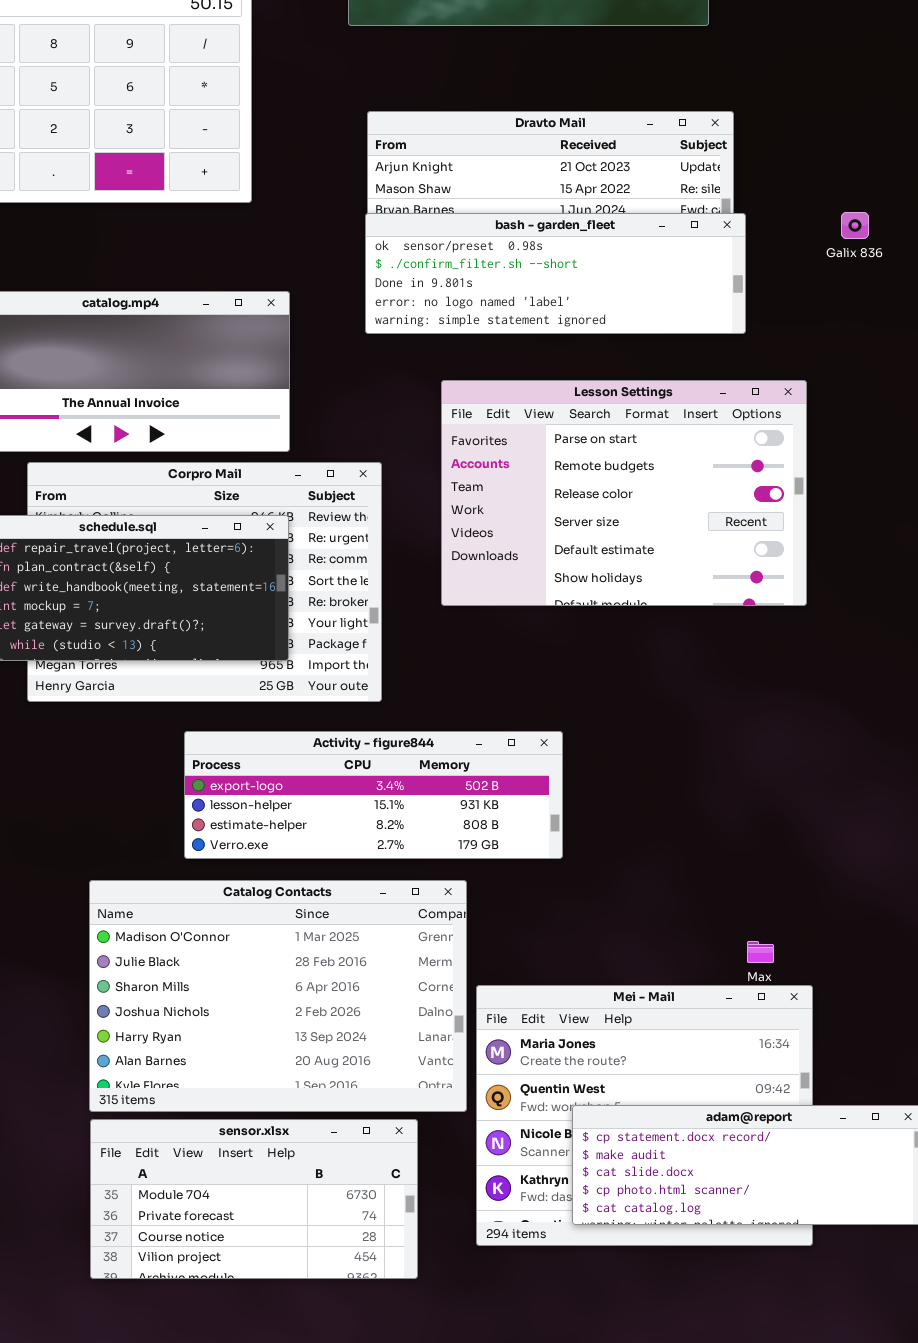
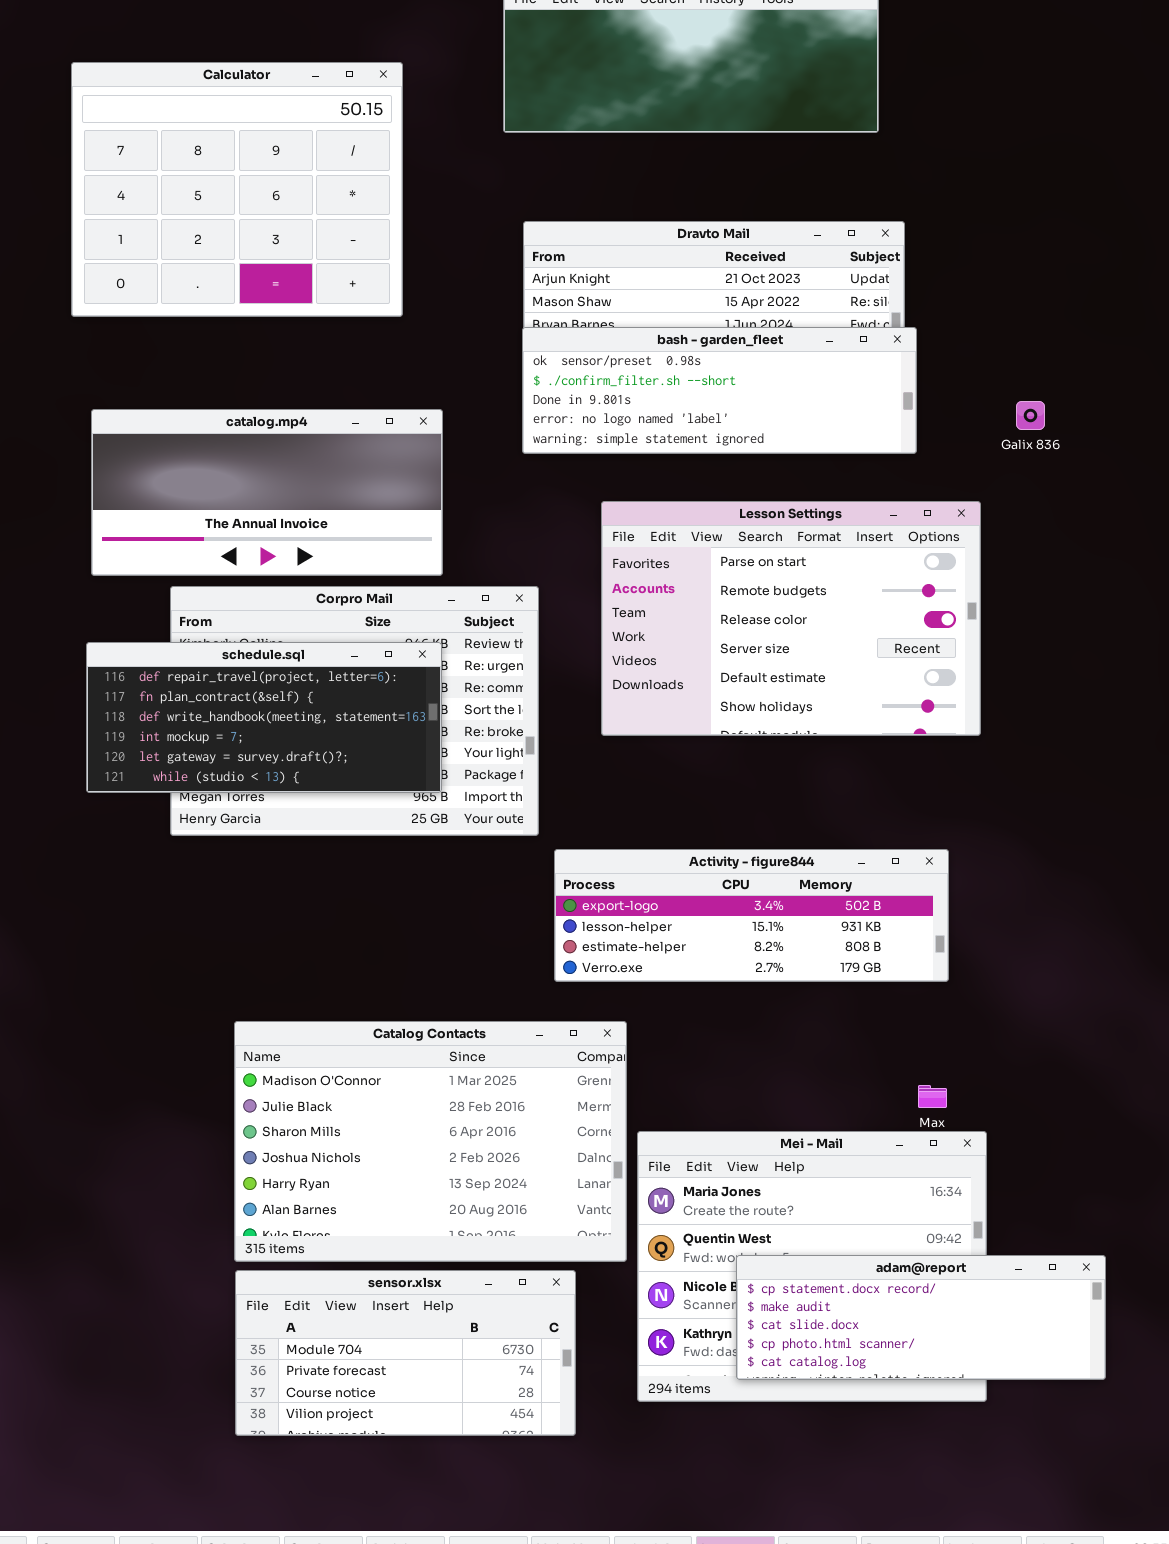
Galix 836: [841,212,869,239] -> [1016,401,1045,430], moved
Activity - figure844: [184,731,563,859] -> [554,849,949,982], moved

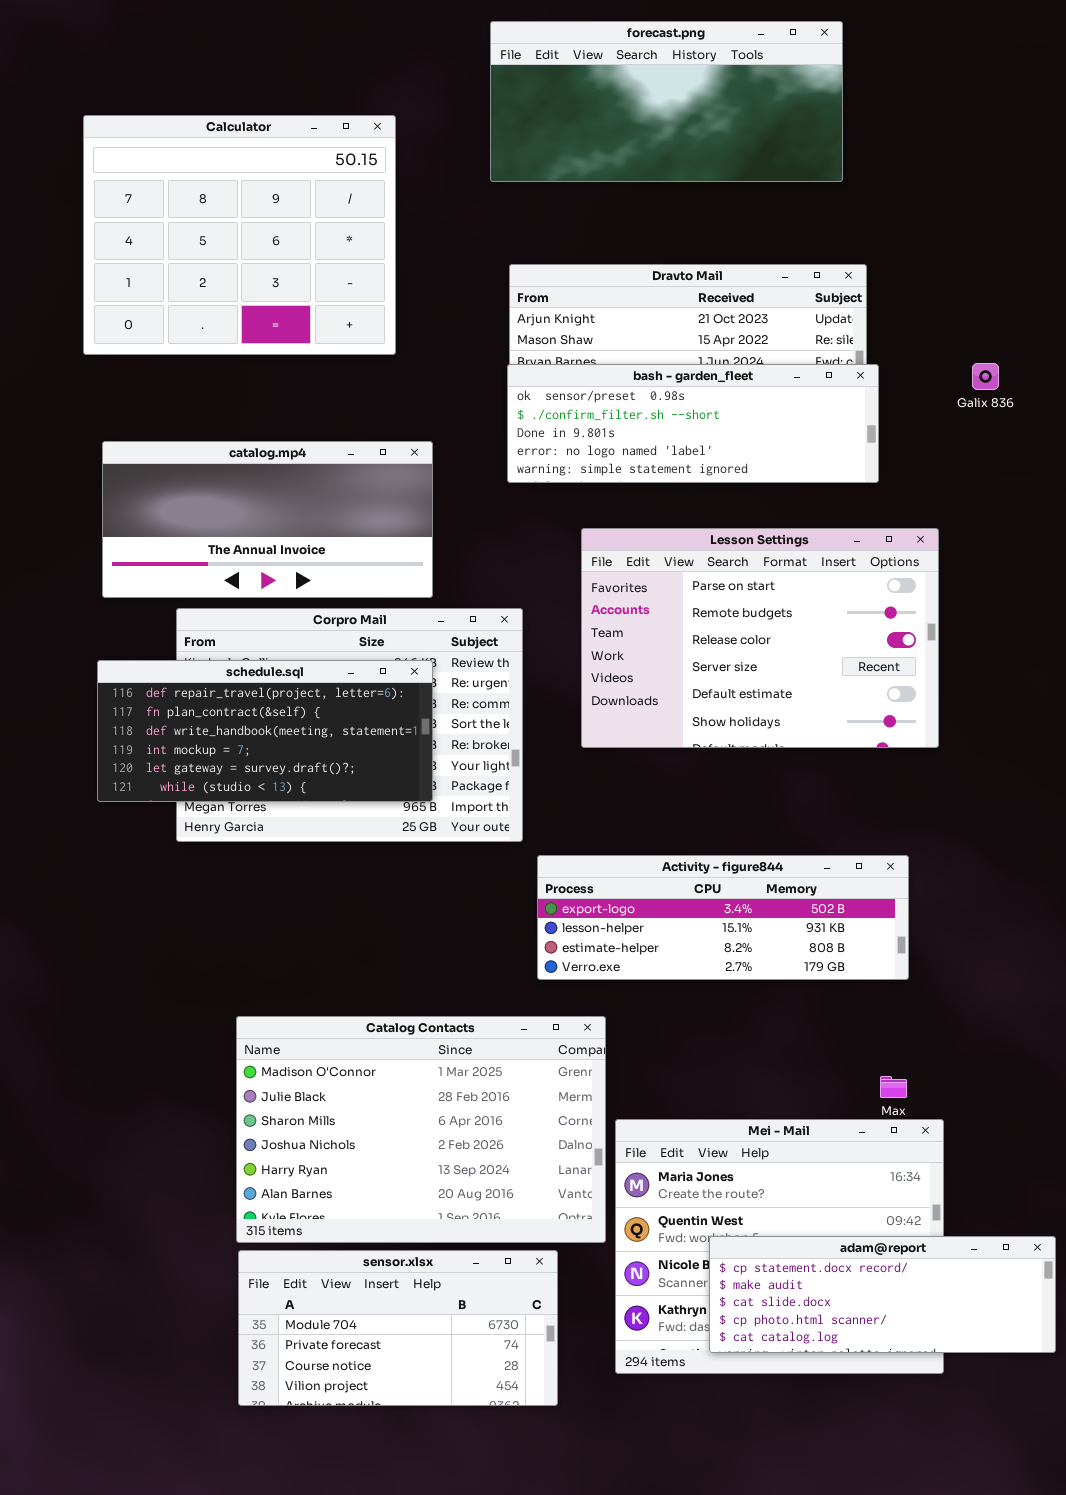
Galix 836: [1016,401,1045,430] -> [972,363,999,390], moved

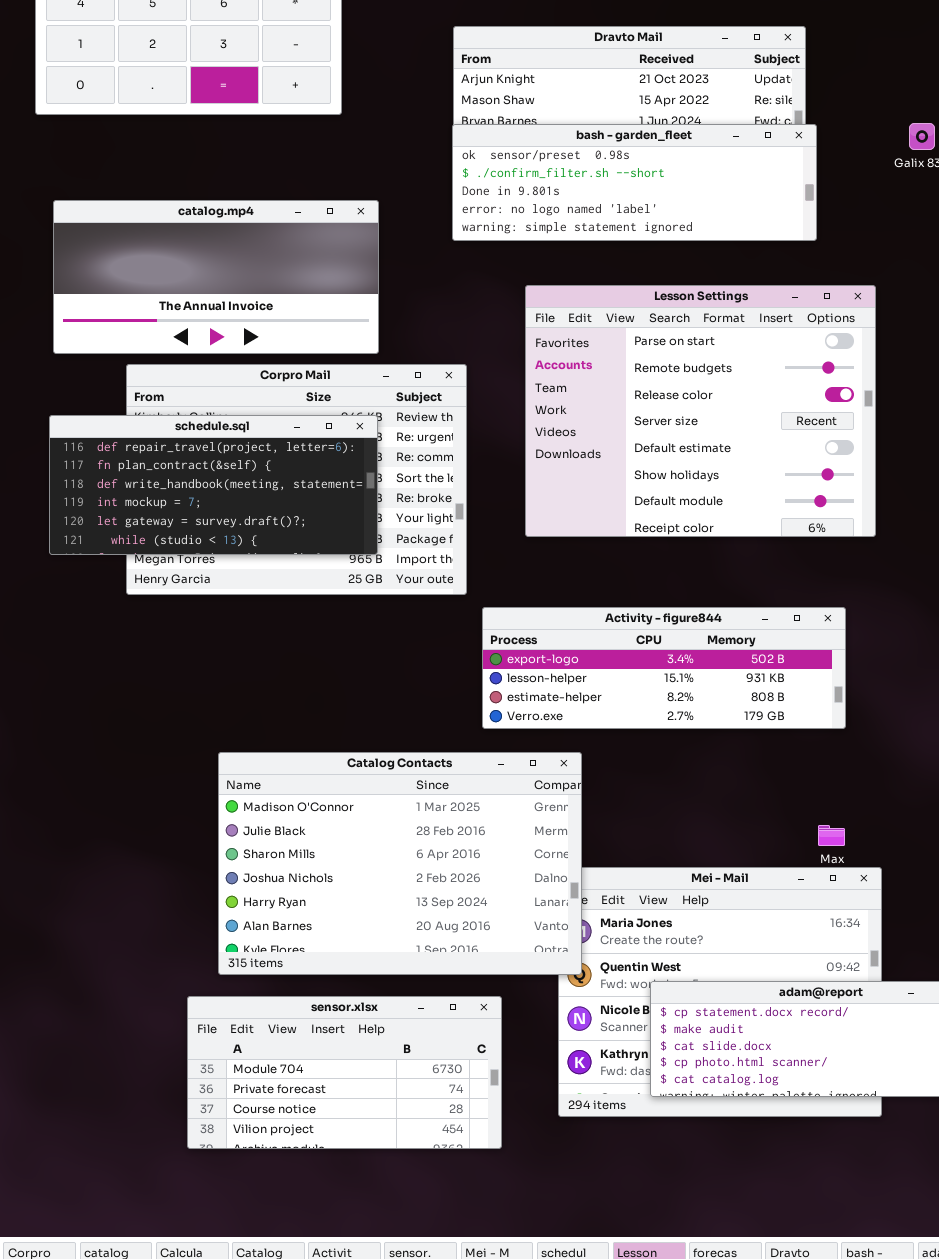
Lesson Settings: [581,528,939,748] -> [525,285,876,537], resized
Catalog Contacts: [236,1016,606,1243] -> [218,752,582,975], moved

